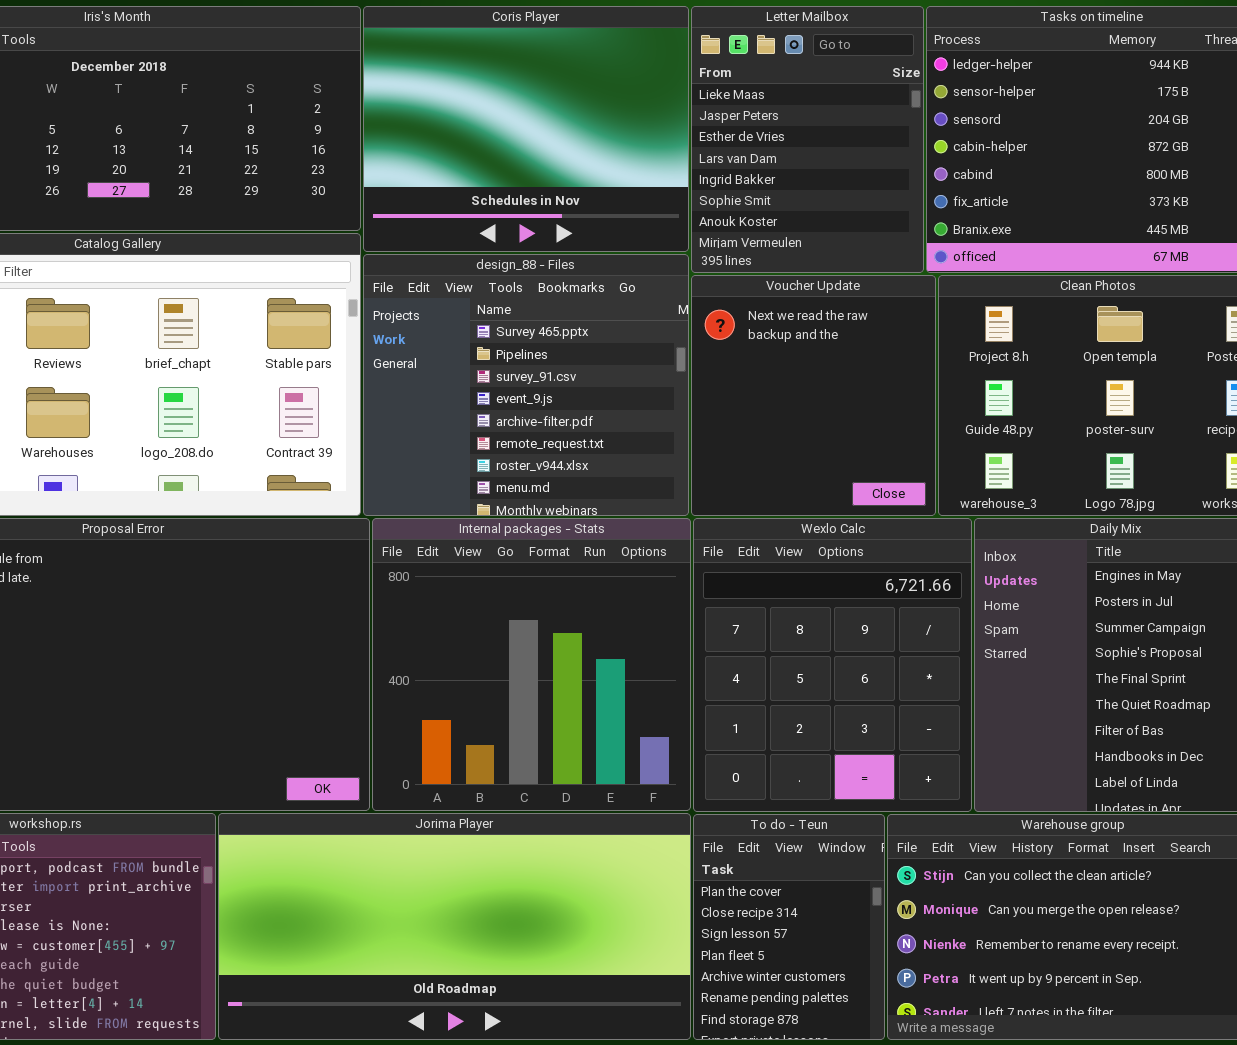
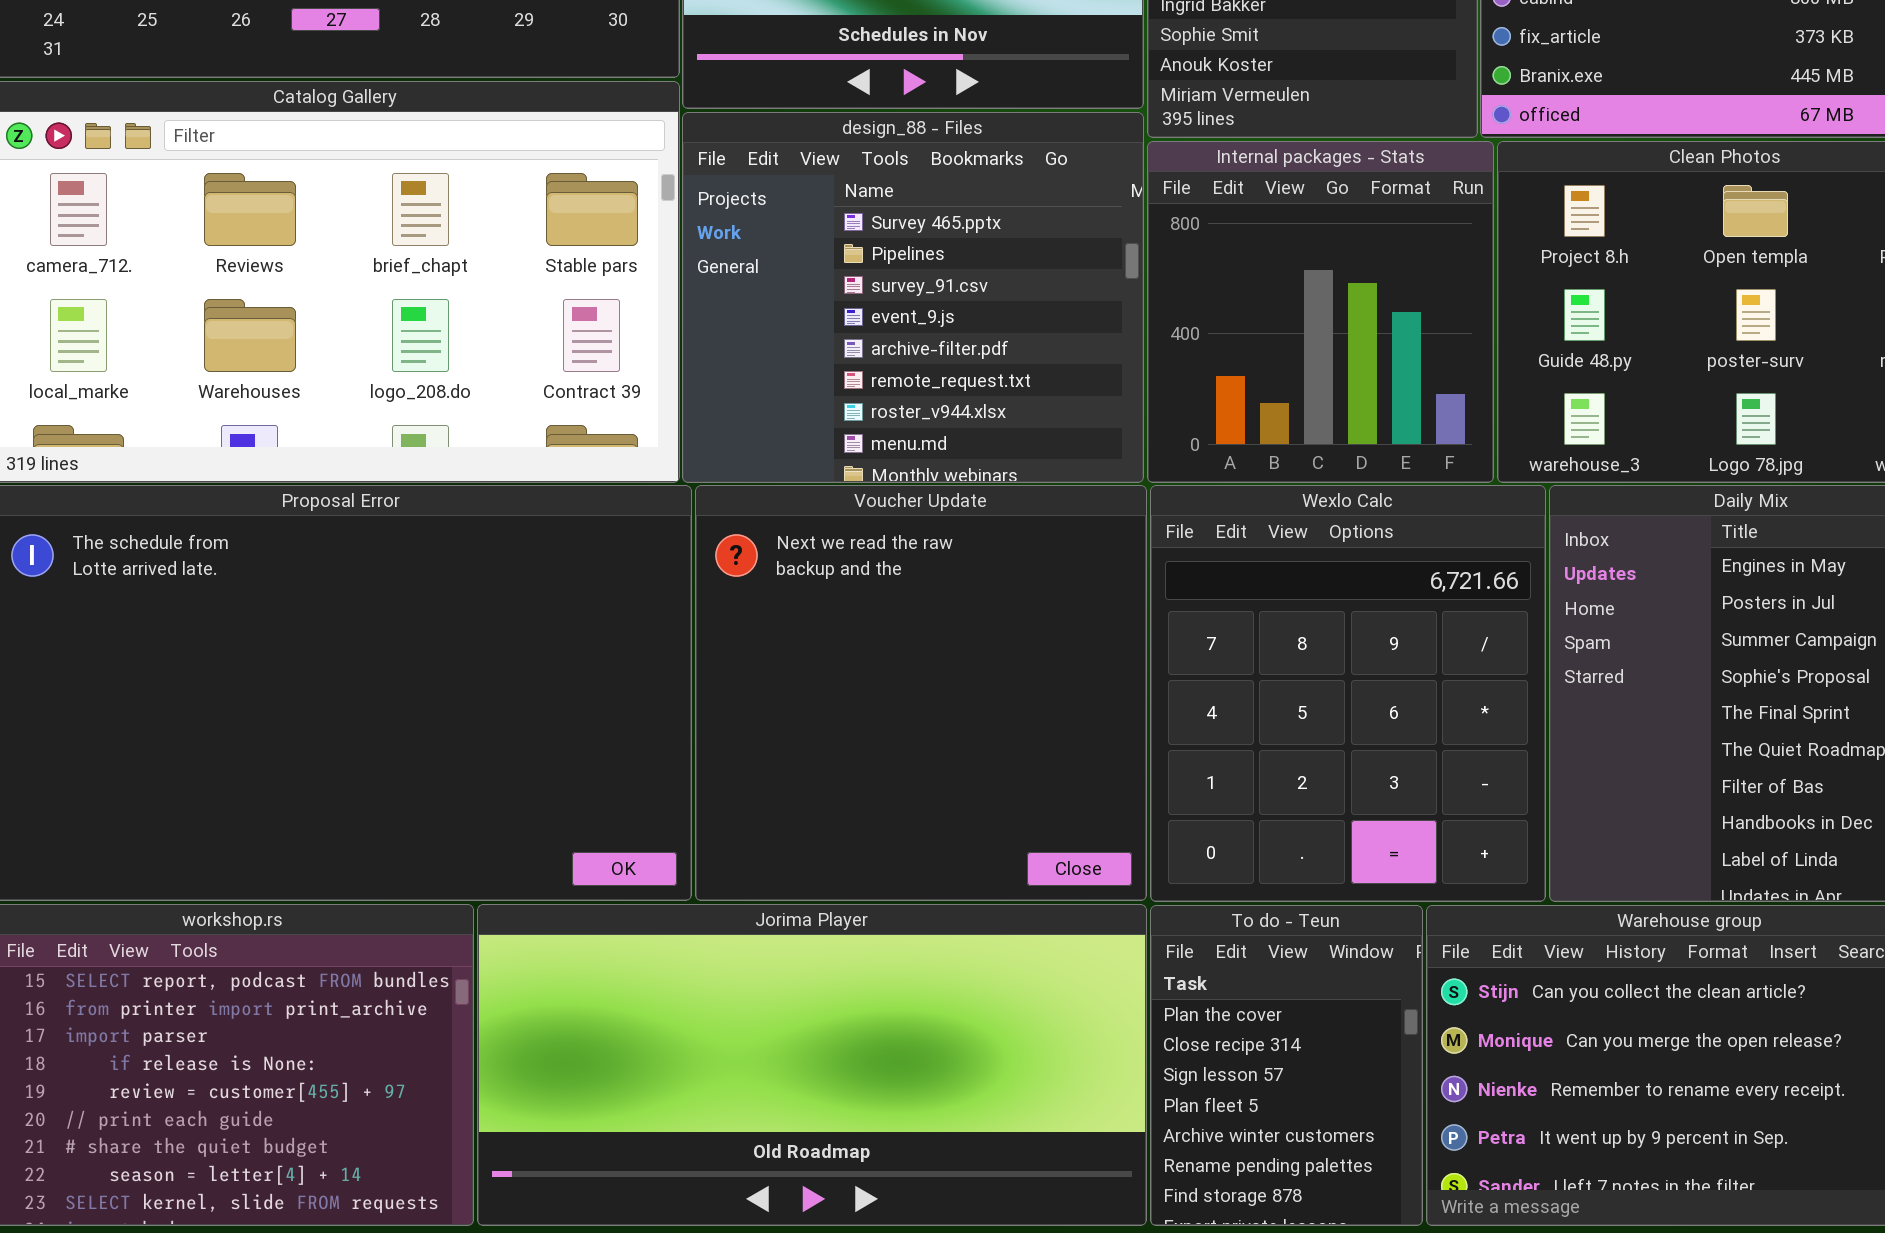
Voucher Update: [691,275,936,516] -> [695,485,1147,901], moved, resized
Internal packages - Stats: [372,518,691,811] -> [1147,141,1494,483], moved, resized

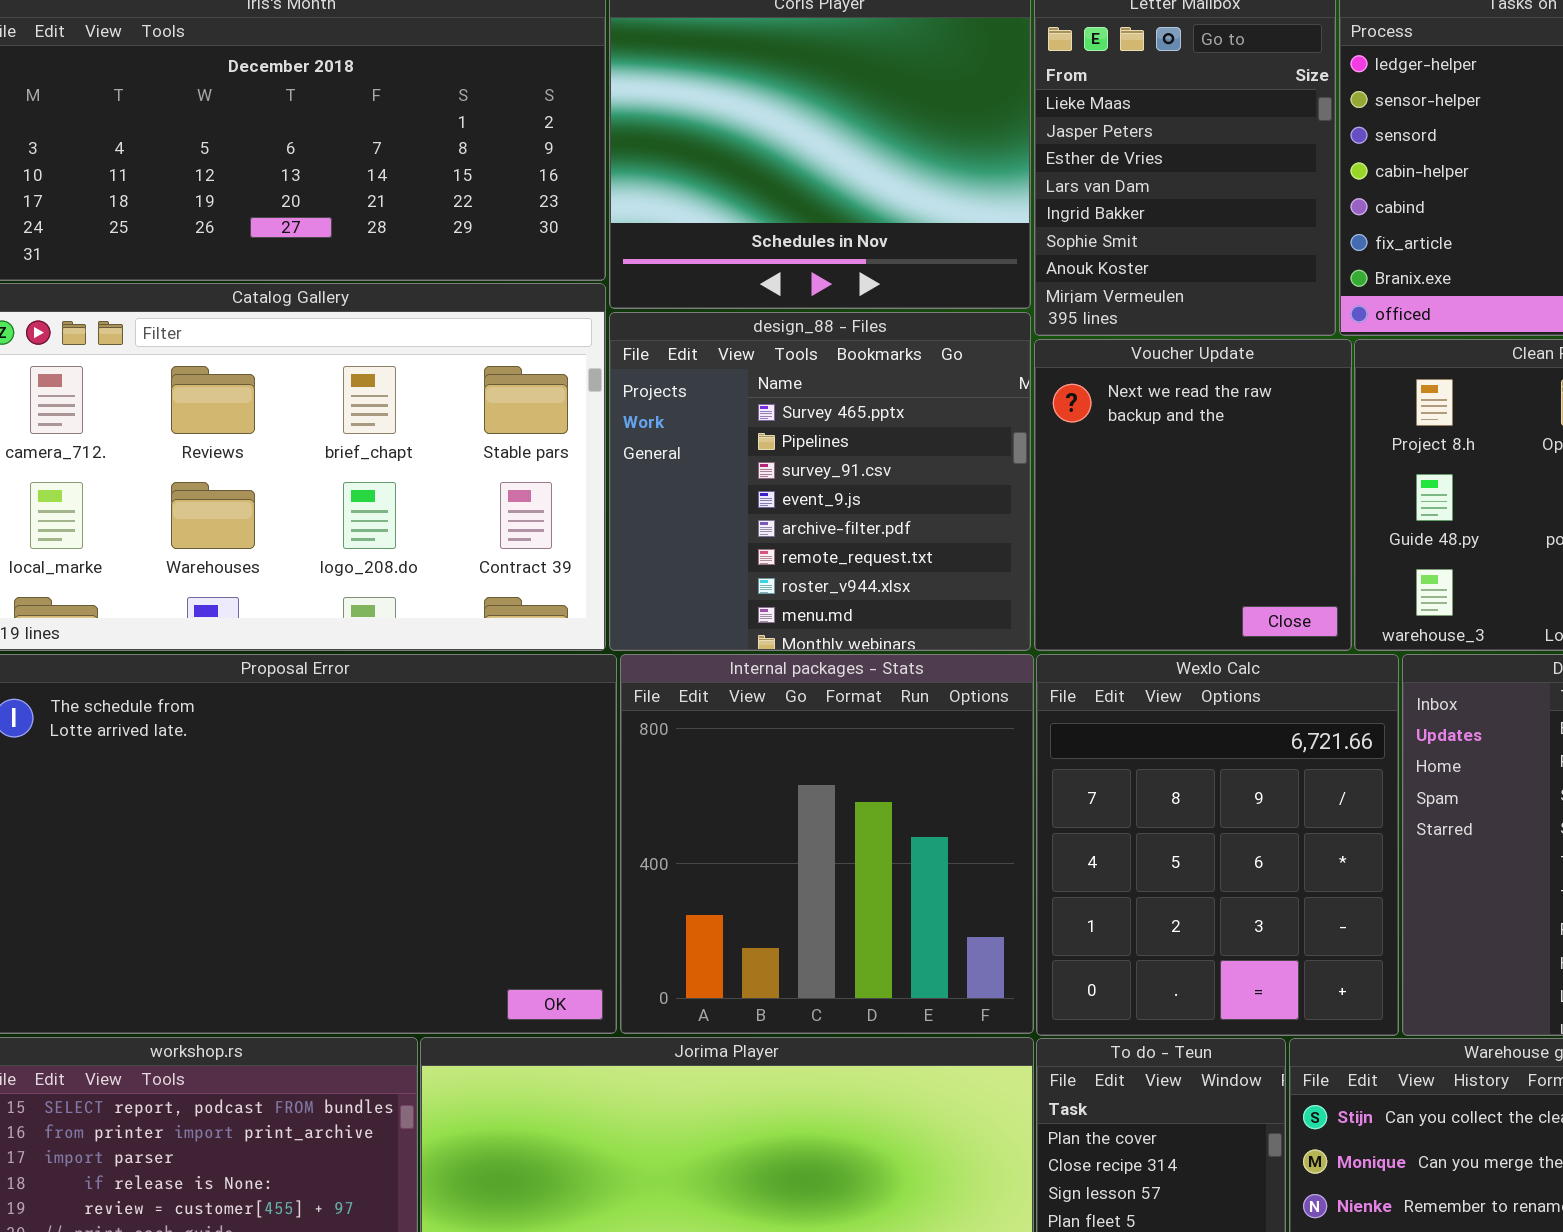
Internal packages - Stats: [1147,141,1494,483] -> [620,654,1034,1034], moved, resized
Voucher Update: [695,485,1147,901] -> [1034,339,1352,651], moved, resized

